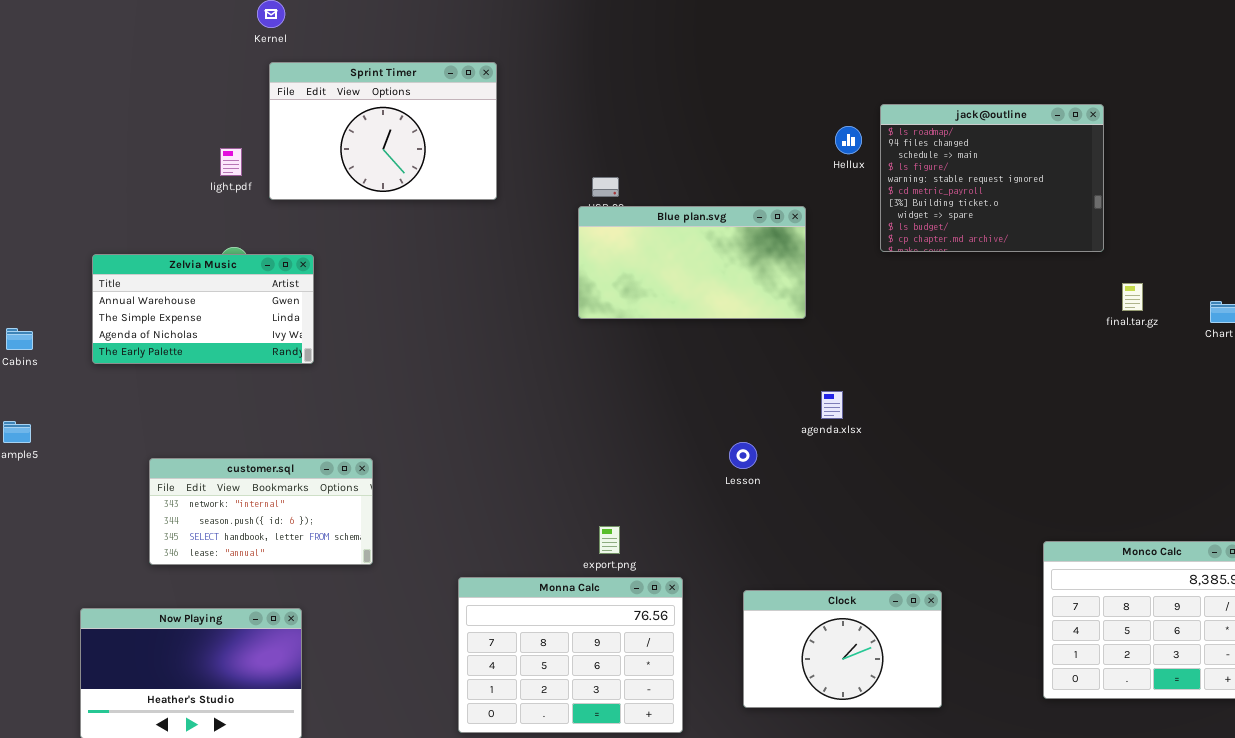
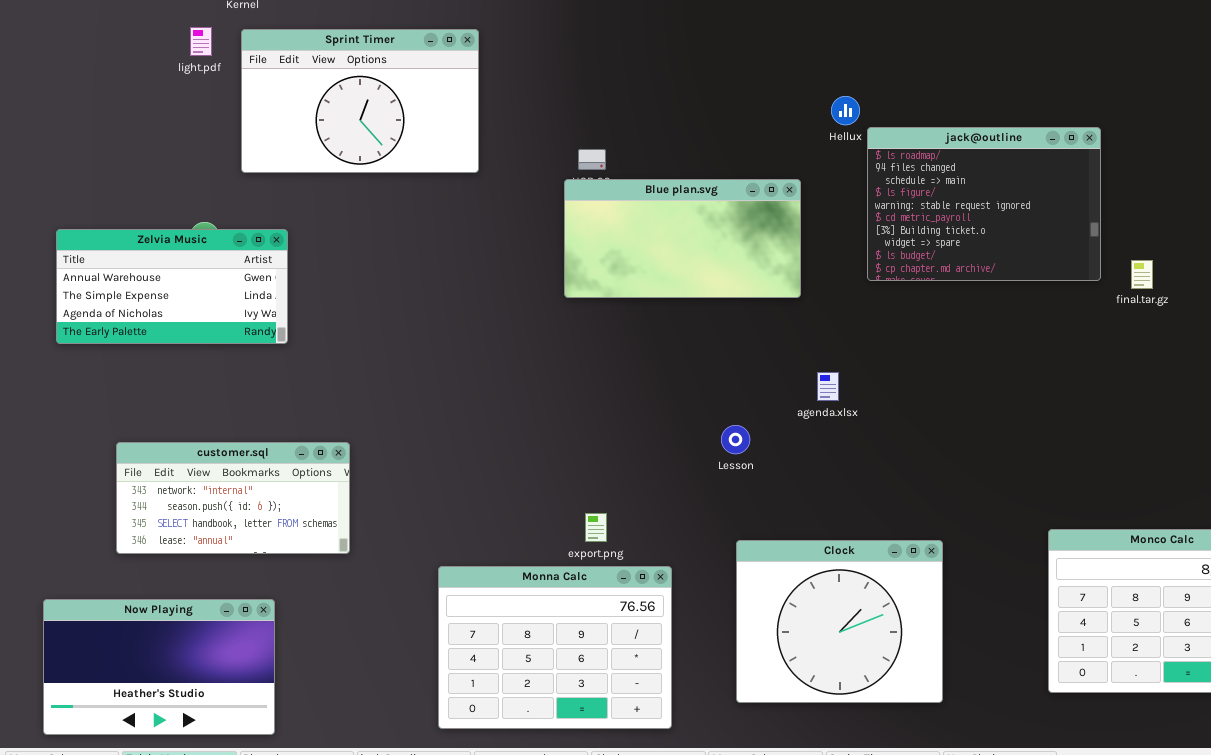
jack@outline: [880,104,1104,252] -> [867,127,1101,281], moved
light.pdf: [220,148,242,176] -> [190,27,212,56], moved
Clock: [743,590,942,708] -> [736,540,943,703], resized

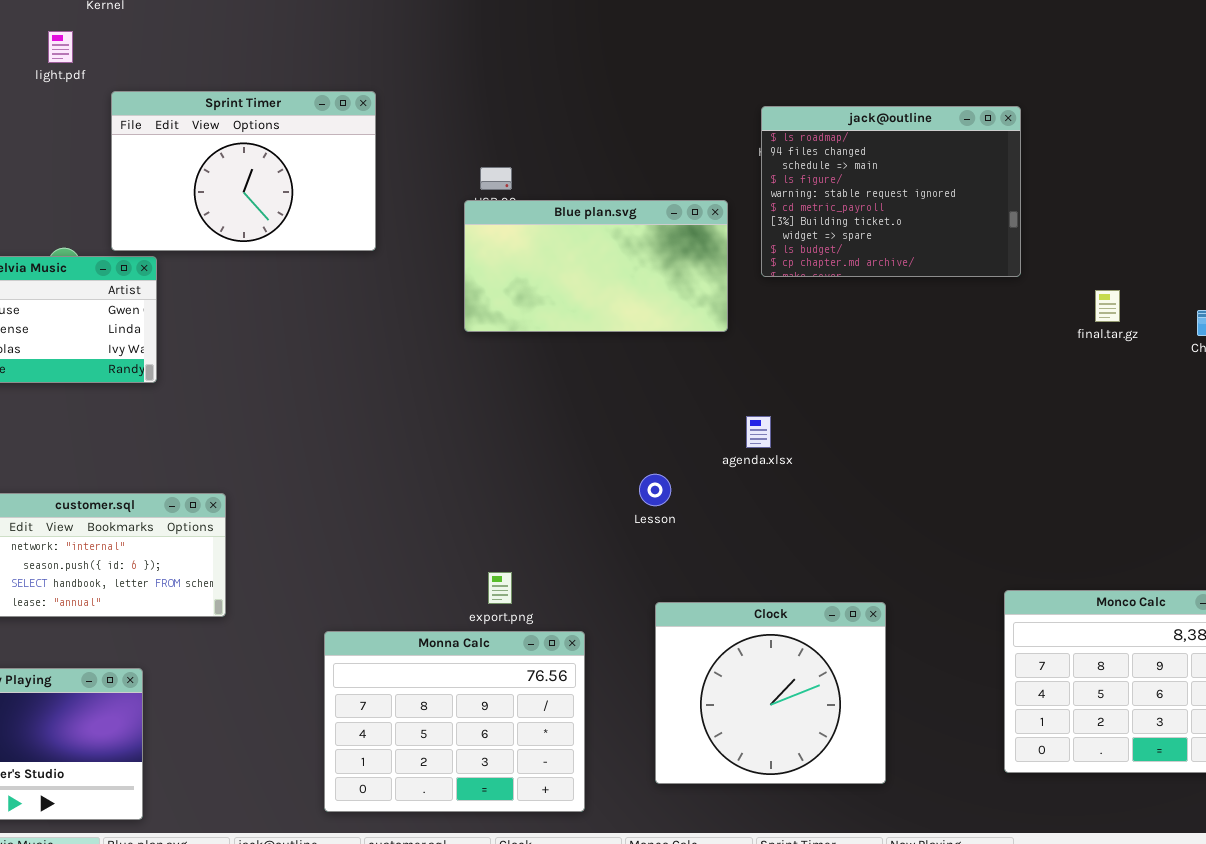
Sprint Timer: [241,29,479,173] -> [111,91,376,251], moved
jack@outline: [867,127,1101,281] -> [761,106,1021,277], moved

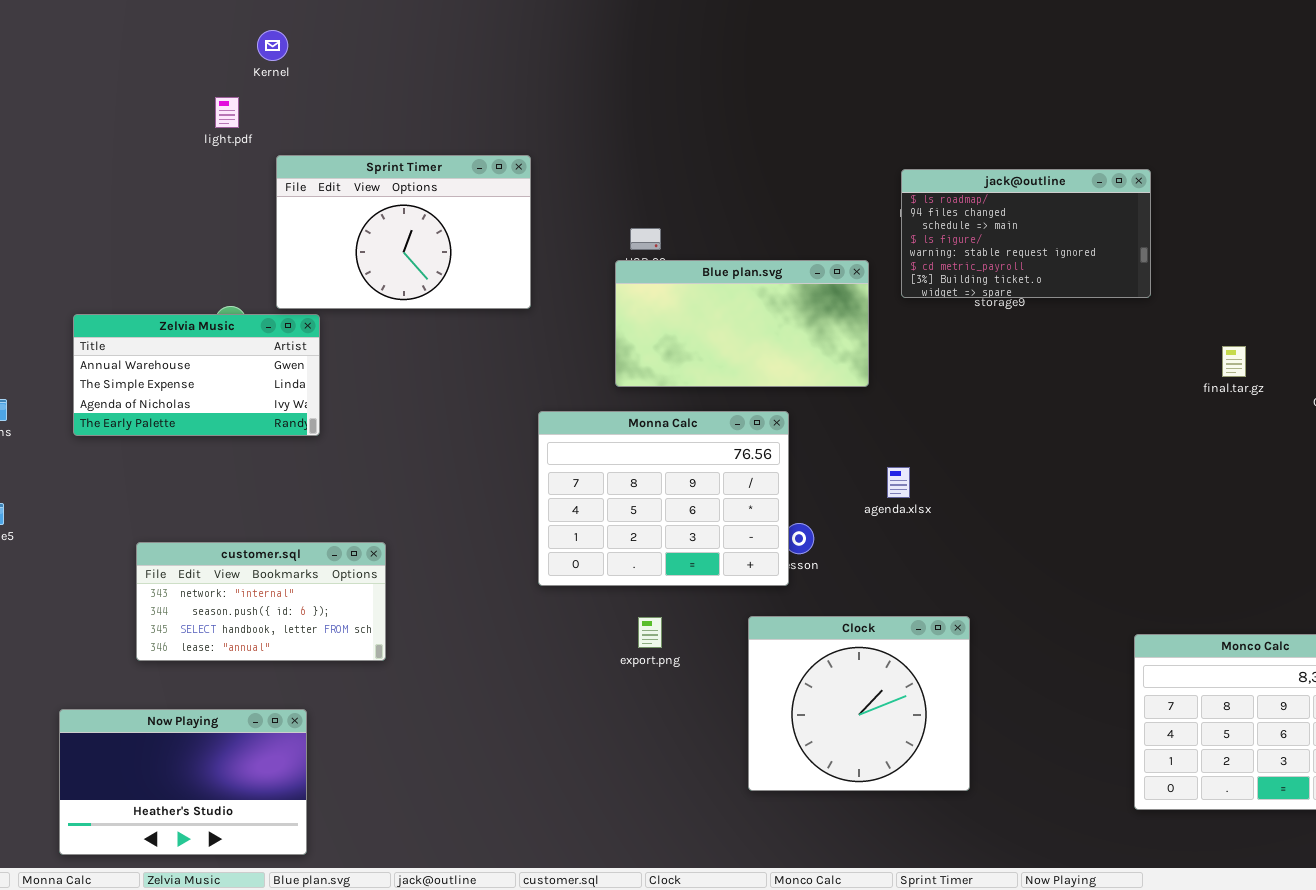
jack@outline: [761,106,1021,277] -> [901,169,1151,298], resized
Clock: [655,602,886,784] -> [748,616,970,791], moved
Monna Calc: [324,631,585,812] -> [538,411,789,586], moved

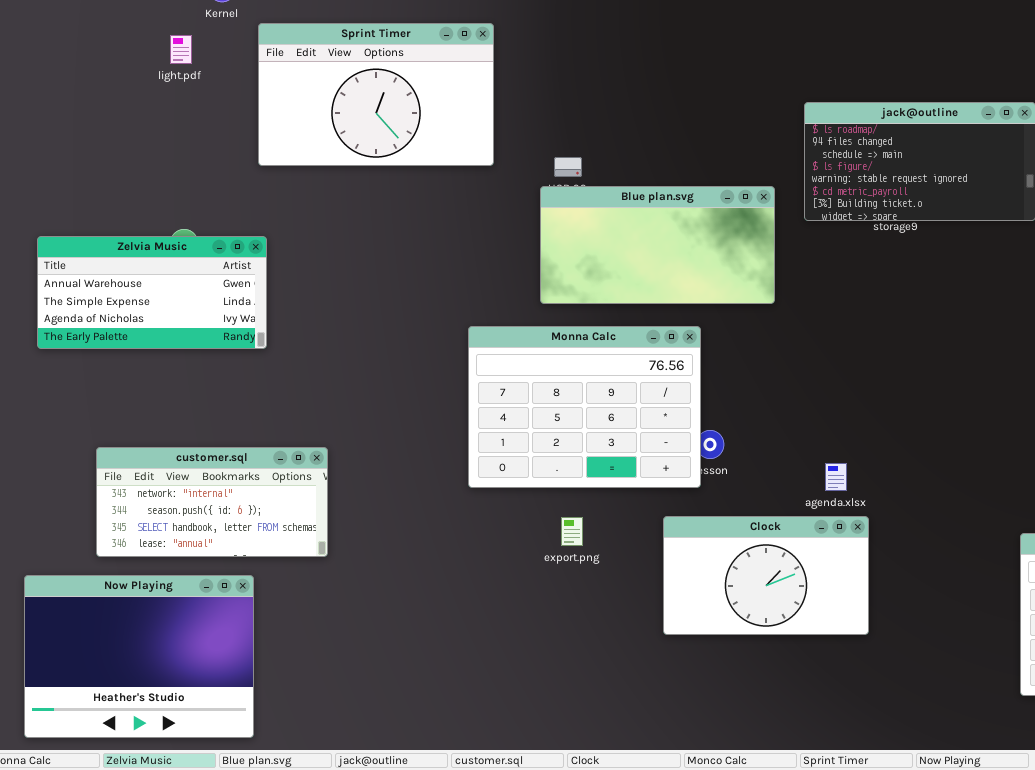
Sprint Timer: [276,155,531,309] -> [258,23,494,166], moved
agenda.xlsx: [887,467,910,498] -> [825,463,847,491], moved
Clock: [748,616,970,791] -> [663,516,869,635], resized
Now Playing: [59,709,307,855] -> [24,575,254,738], resized

